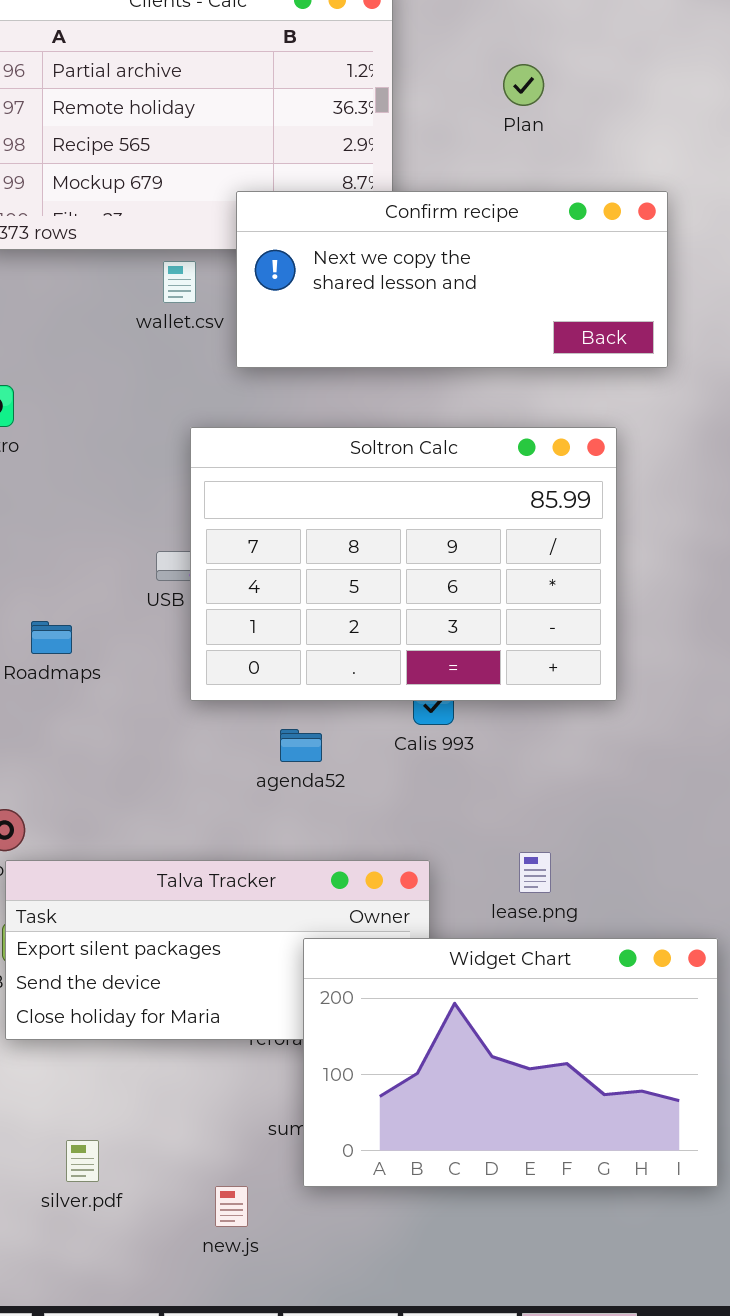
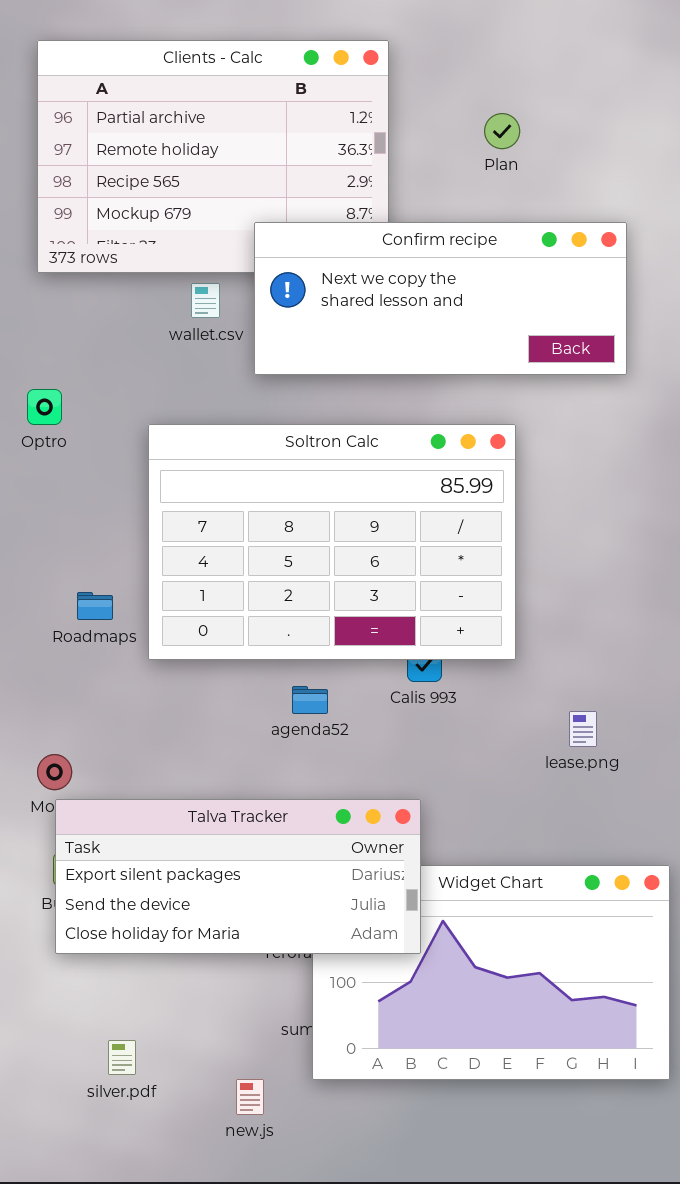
Soltron Calc: [190,427,617,701] -> [148,424,516,660], moved
lease.png: [519,852,551,893] -> [569,711,597,747], moved
Talva Tracker: [5,860,430,1040] -> [55,799,421,954], raised

